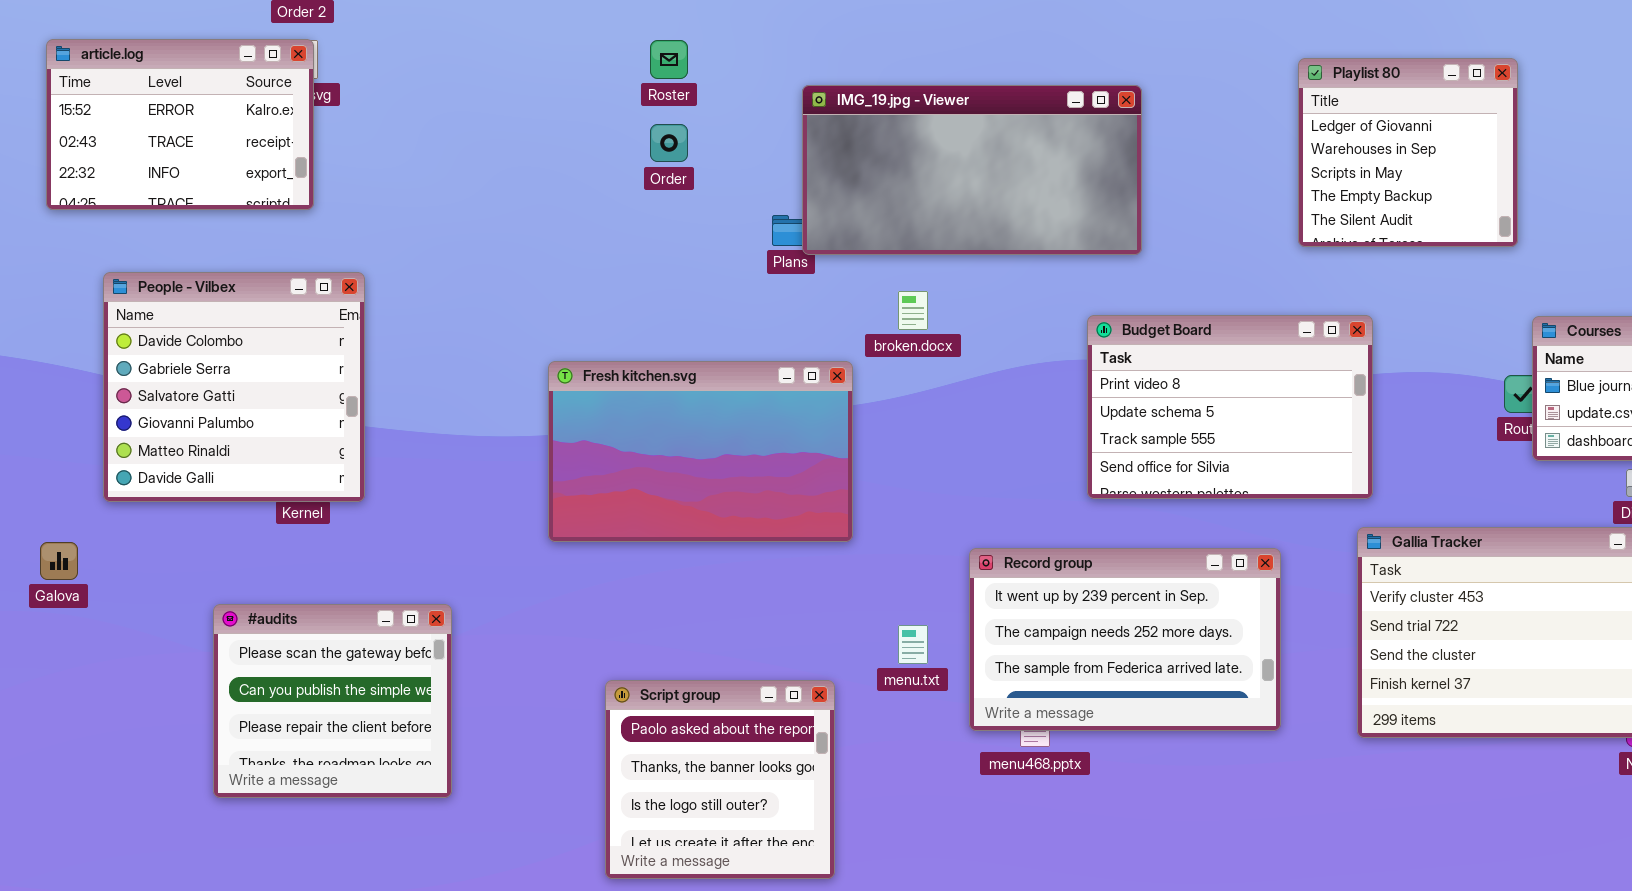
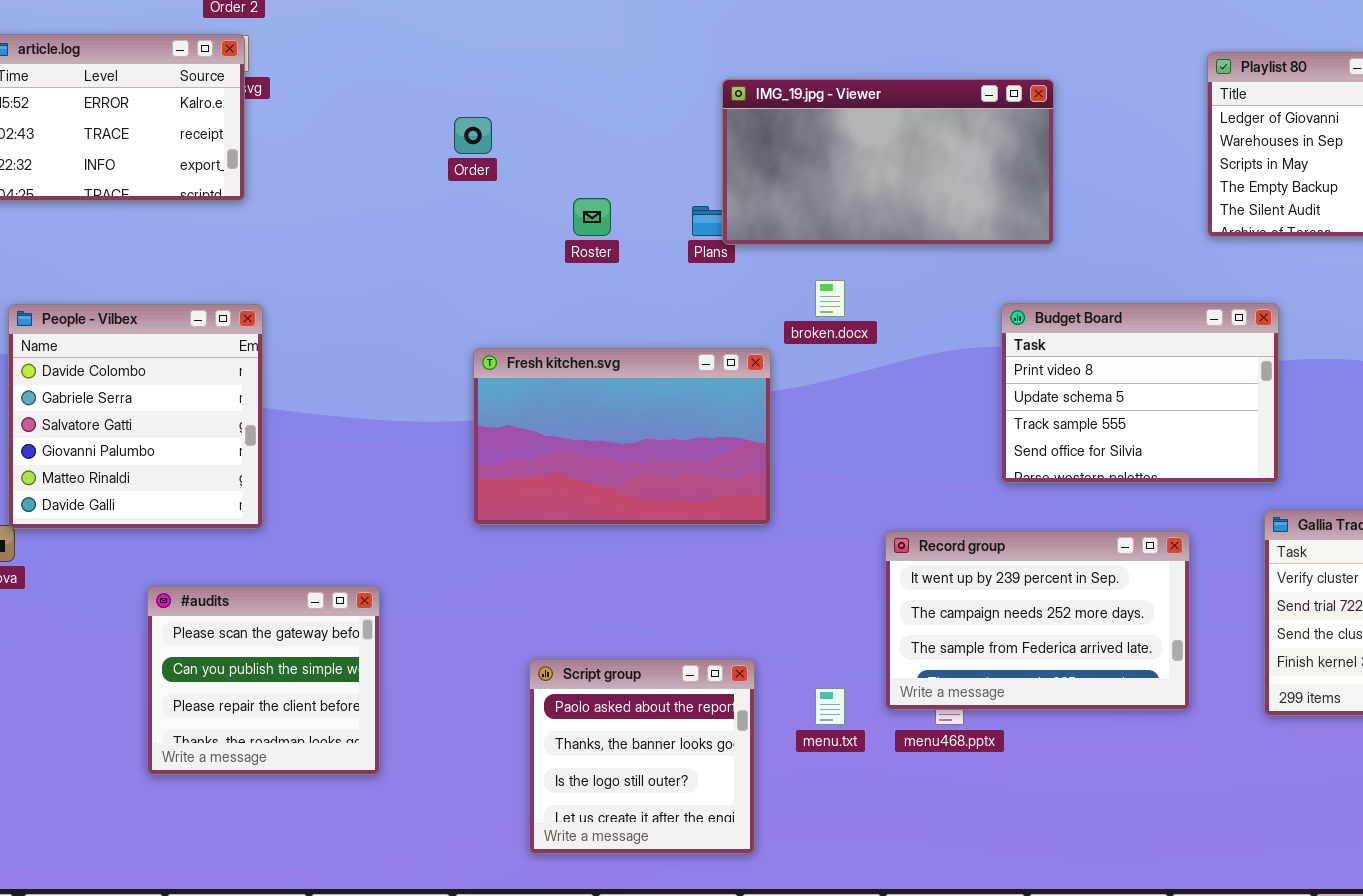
Roster: [650,40,688,79] -> [573,198,611,236], moved
Order: [650,124,688,162] -> [454,117,492,154], moved
People - Vilbex: [103,272,365,502] -> [8,304,263,529], moved
menu.txt: [898,625,928,664] -> [815,688,845,725], moved

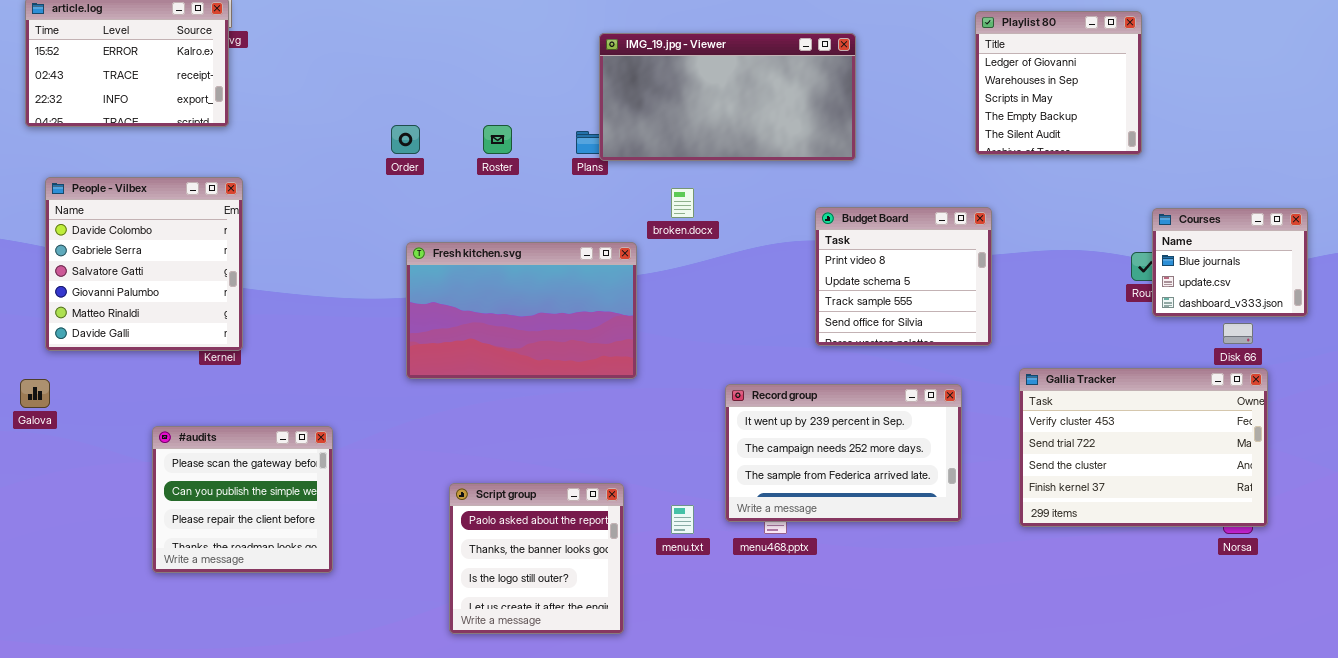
Order: [454,117,492,154] -> [391,125,420,154], moved
Budget Board: [1001,303,1279,483] -> [815,207,992,346], resized
People - Vilbex: [8,304,263,529] -> [45,177,243,351], moved

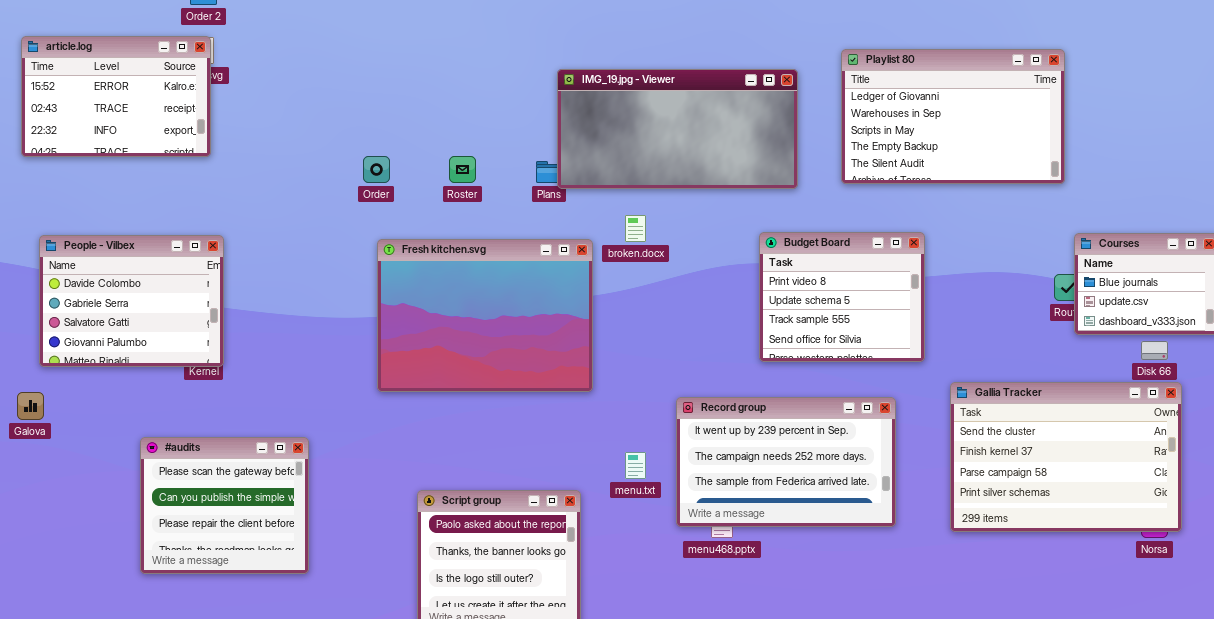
Playlist 80: [975,11,1142,155] -> [841,49,1065,184], resized
People - Vilbex: [45,177,243,351] -> [39,235,224,367], resized
Fresh kitchen.svg: [406,242,637,379] -> [377,239,593,392], resized
Gallia Tracker: [1019,368,1268,527] -> [950,382,1182,532], scrolled down 2 rows
menu.txt: [671,505,694,534] -> [625,452,646,479], moved

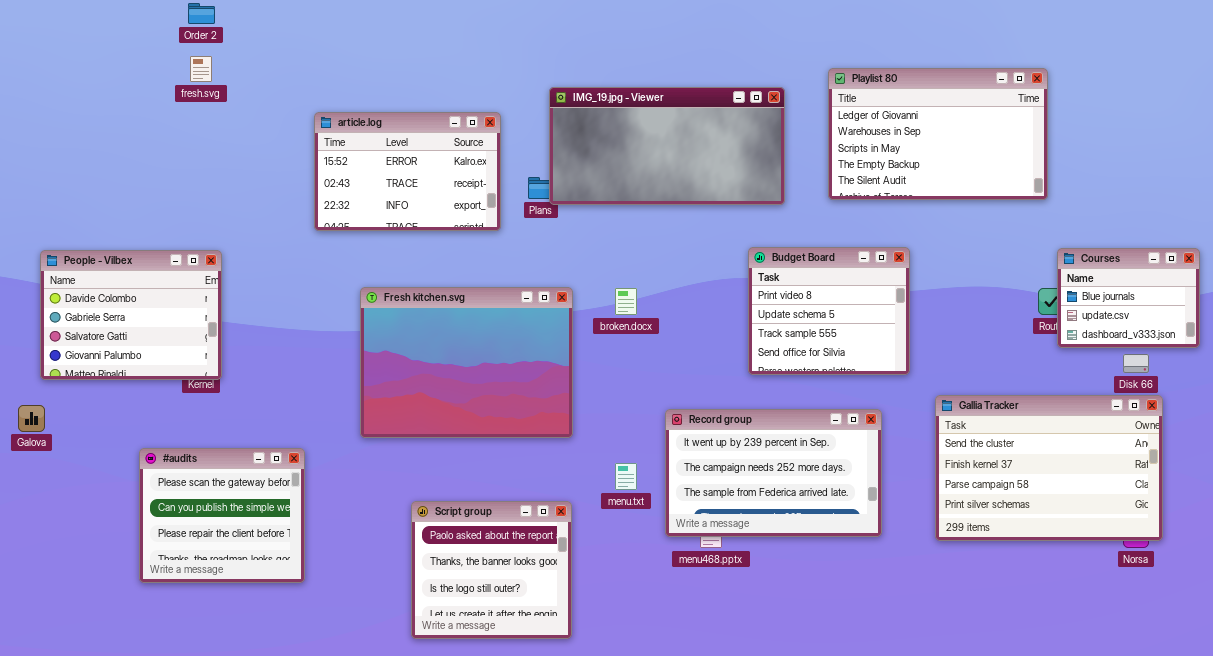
article.log: [21,36,211,157] -> [314,112,501,231], moved
broken.docx: [625,215,646,242] -> [615,288,637,315], moved
Fresh kitchen.svg: [377,239,593,392] -> [360,287,573,438], moved

